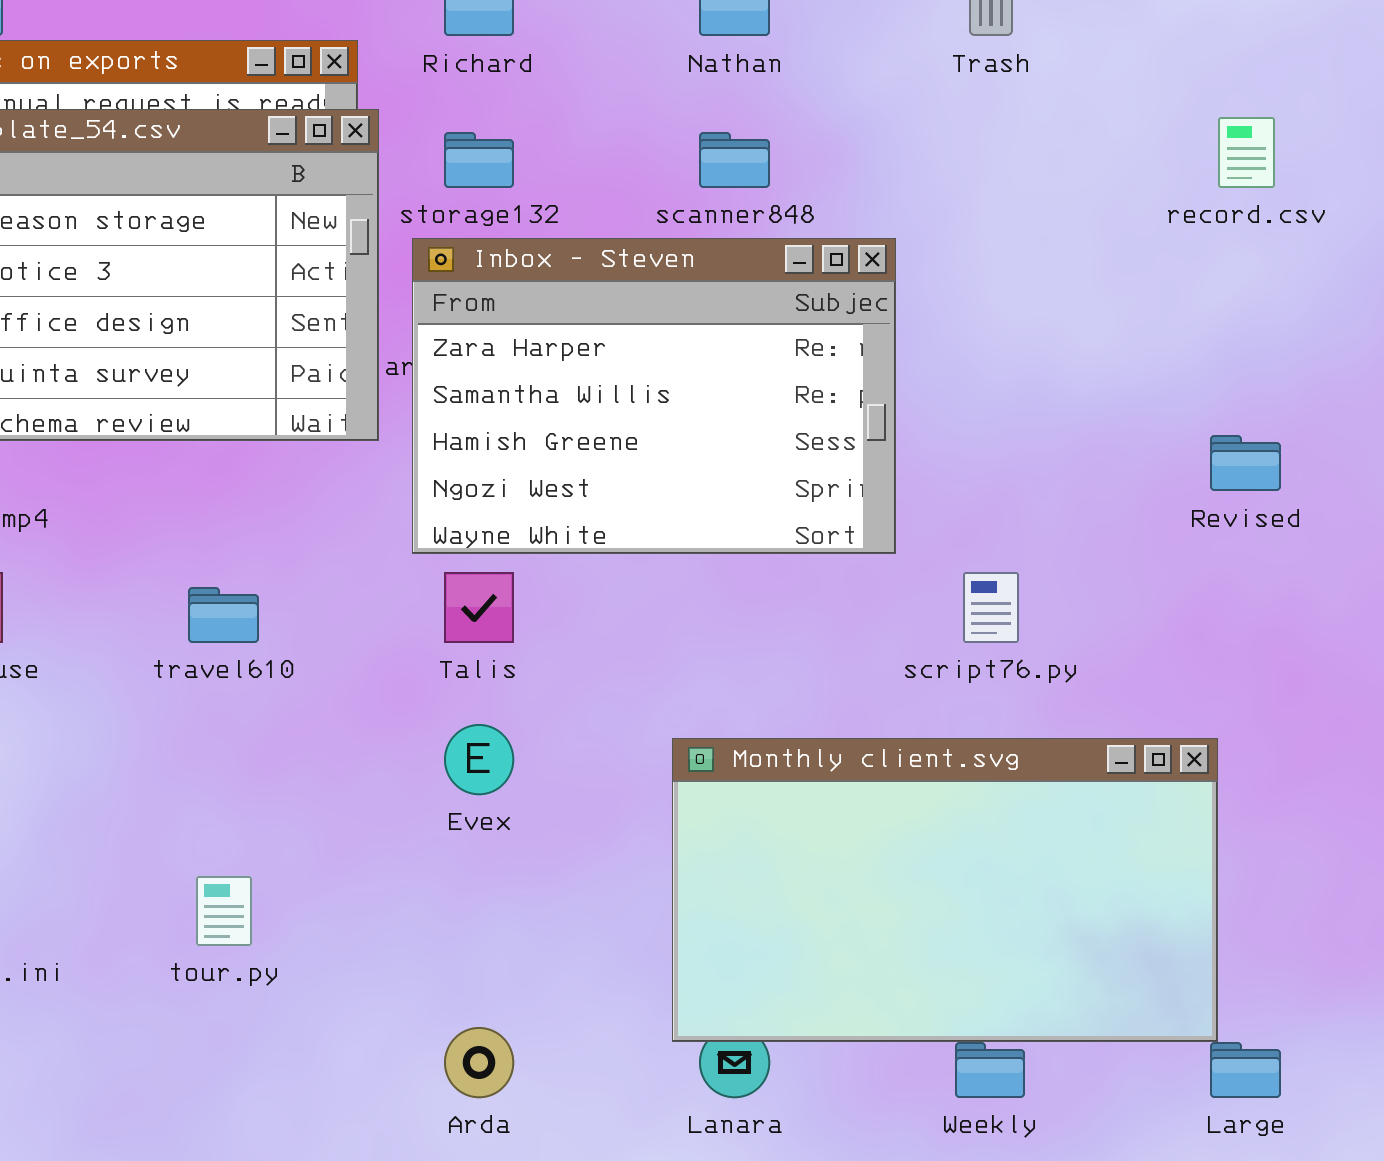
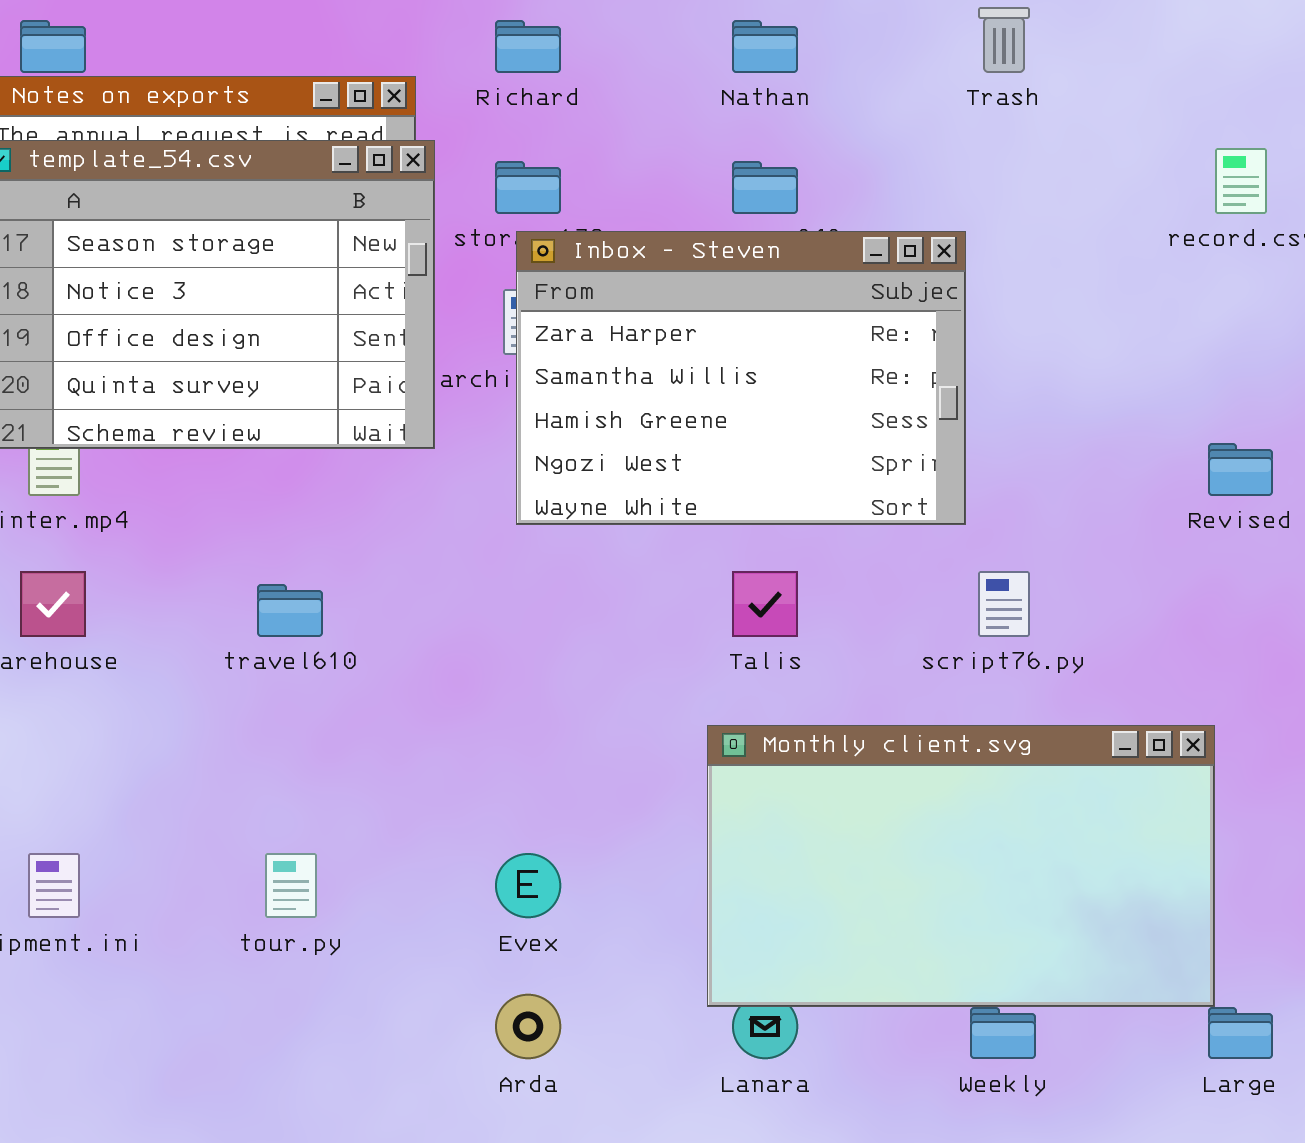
Inbox - Steven: [412,238,896,554] -> [516,231,966,525], moved
Talis: [444,572,514,643] -> [732,571,798,637], moved
Evex: [444,724,514,795] -> [495,853,561,918], moved

